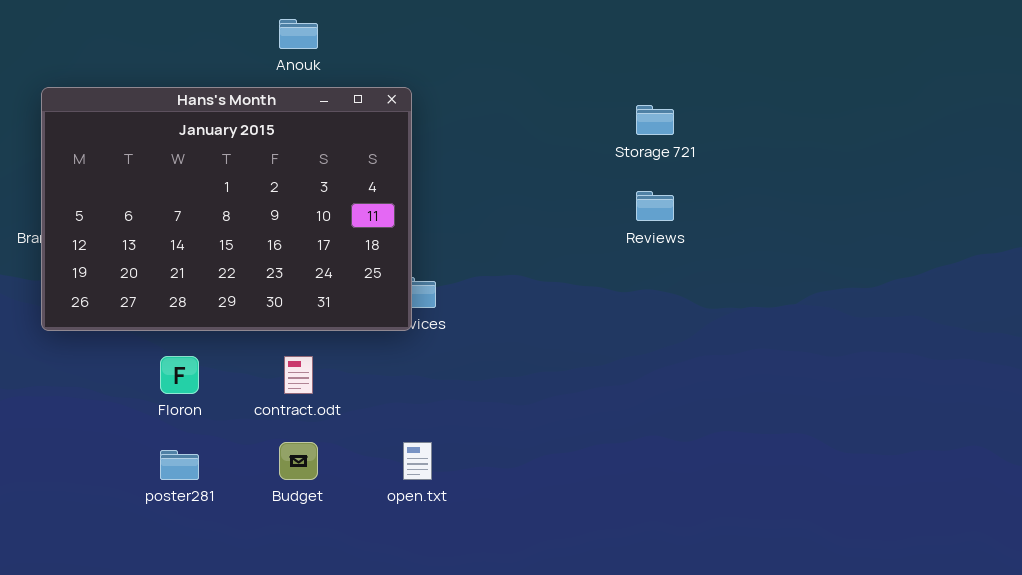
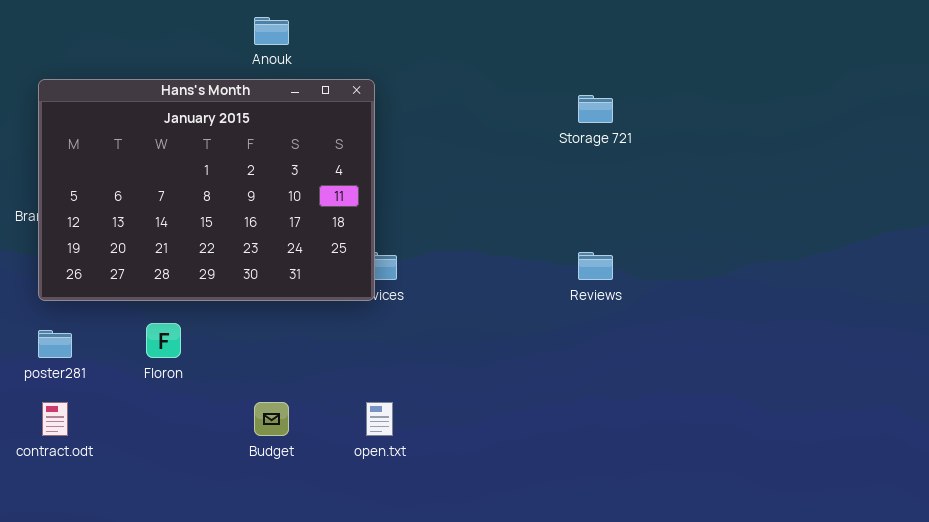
Reviews: [636,191,674,221] -> [578,252,613,280], moved
contract.odt: [284,356,313,394] -> [42,402,68,436], moved
poster281: [160,450,199,480] -> [38,330,72,358], moved

